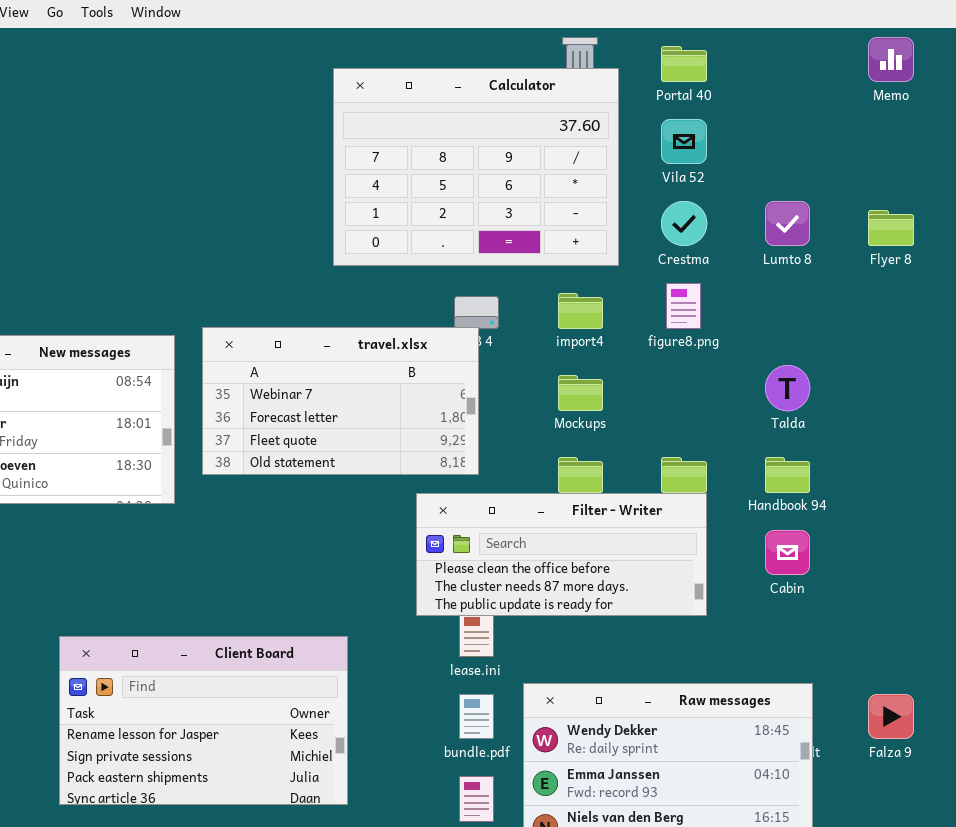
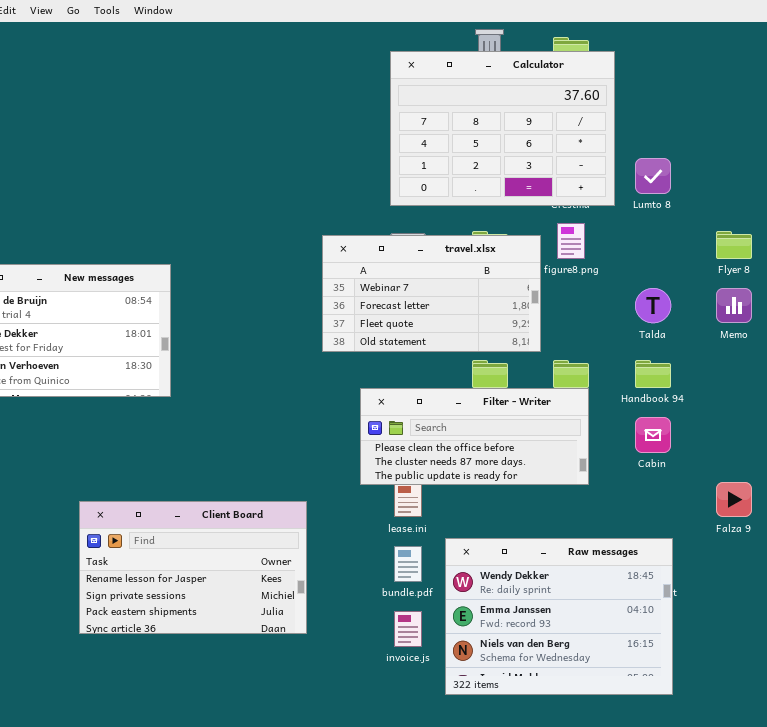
Memo: [868,37,914,82] -> [716,288,752,323], moved
Calculator: [333,68,619,266] -> [390,51,615,206], moved
Flyer 8: [868,210,914,246] -> [716,231,752,259], moved
travel.xlsx: [202,327,479,475] -> [322,235,541,352], moved
Falza 9: [868,694,914,739] -> [716,482,752,517], moved

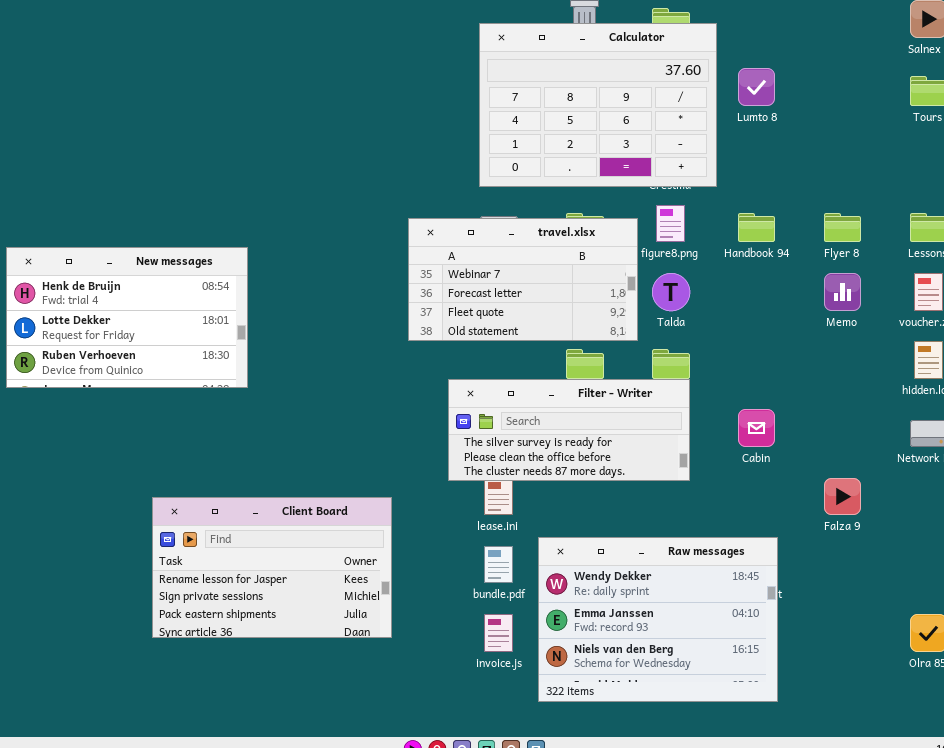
Lumto 8: [635,158,671,194] -> [738,68,775,106], moved
Talda: [635,288,671,323] -> [652,273,690,311], moved
Handbook 94: [635,360,671,388] -> [738,213,775,242], moved
Filter - Writer: [360,388,589,485] -> [448,379,690,481], scrolled up 1 row

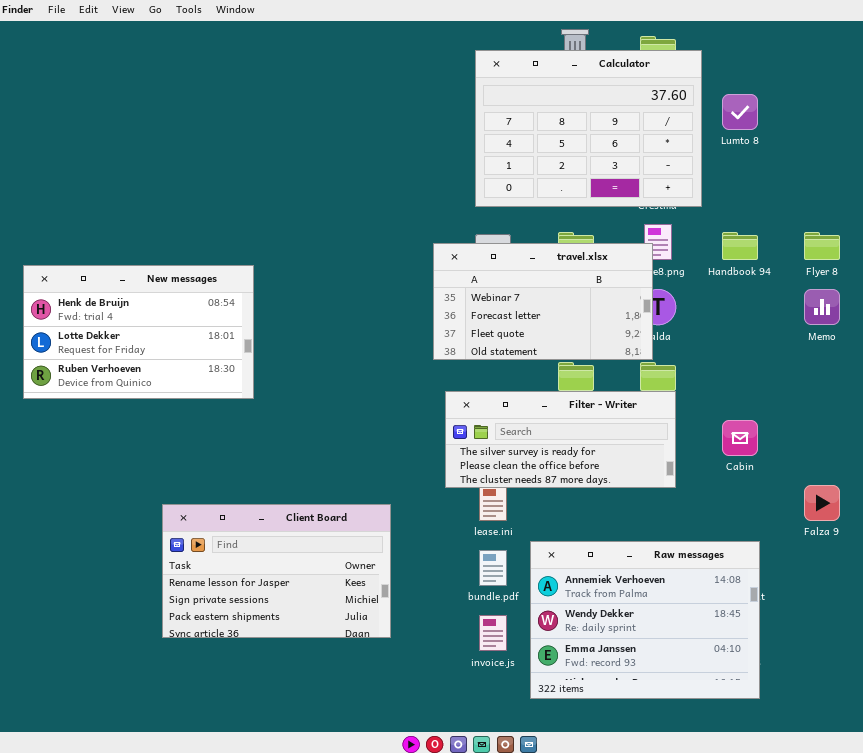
travel.xlsx: [408,218,638,341] -> [433,243,653,360], moved
Raw messages: [538,537,778,702] -> [530,541,760,699], scrolled up 1 row

